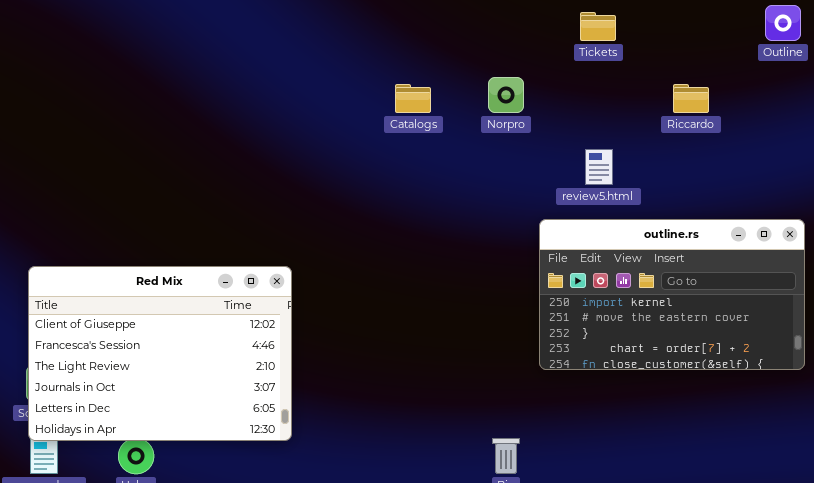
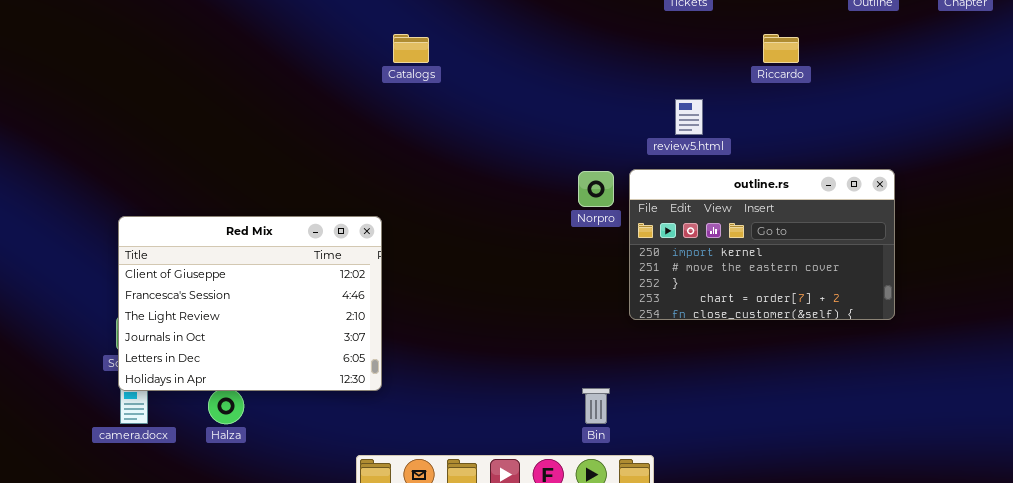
Norpro: [488,77,524,113] -> [578,171,614,207], moved
Catalogs: [395,84,431,113] -> [393,34,429,63], moved

